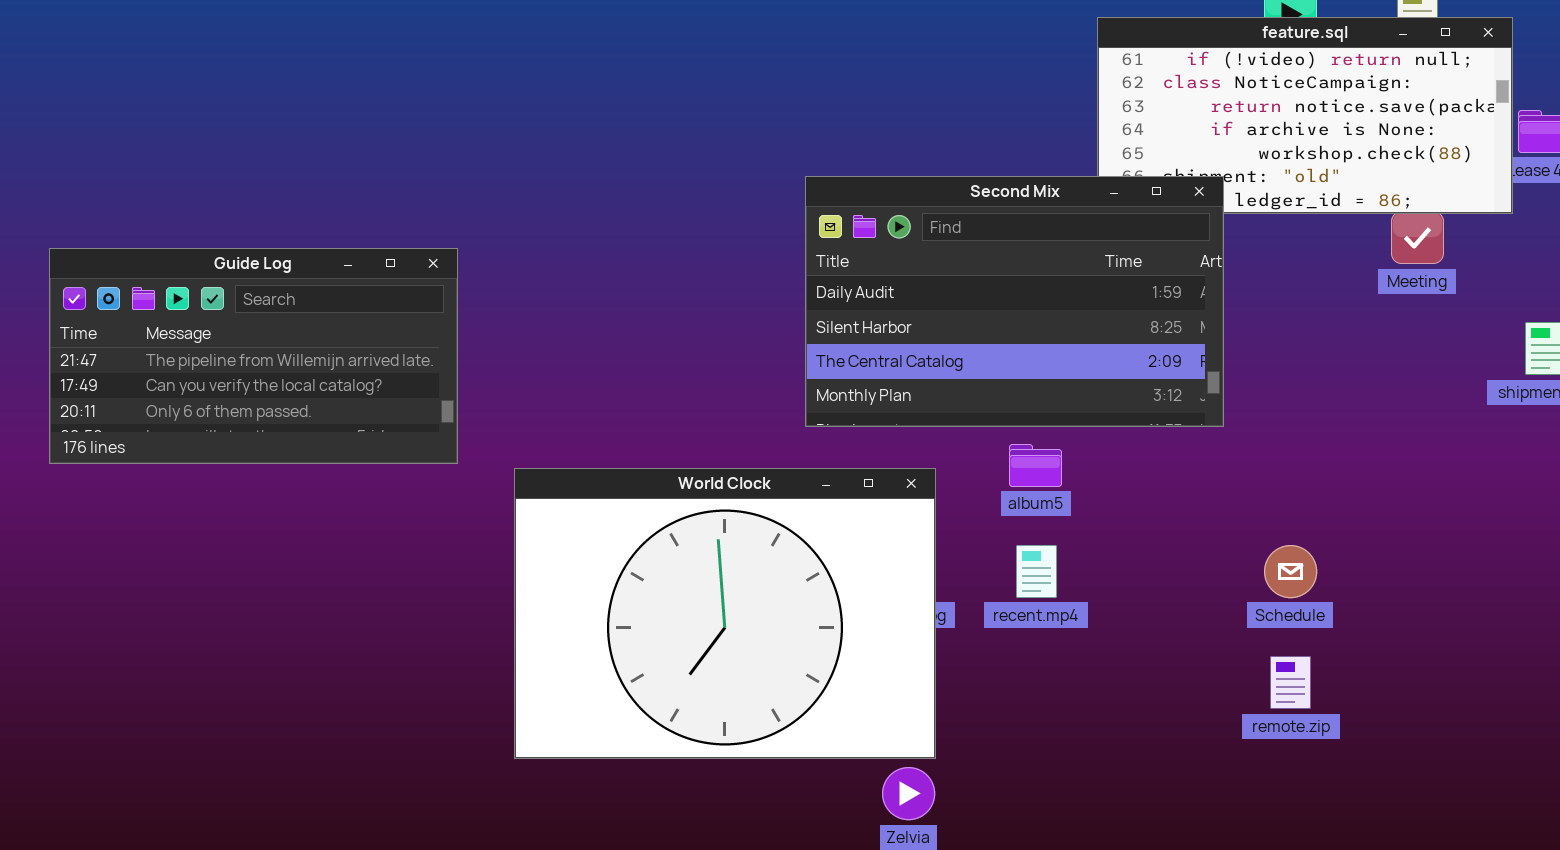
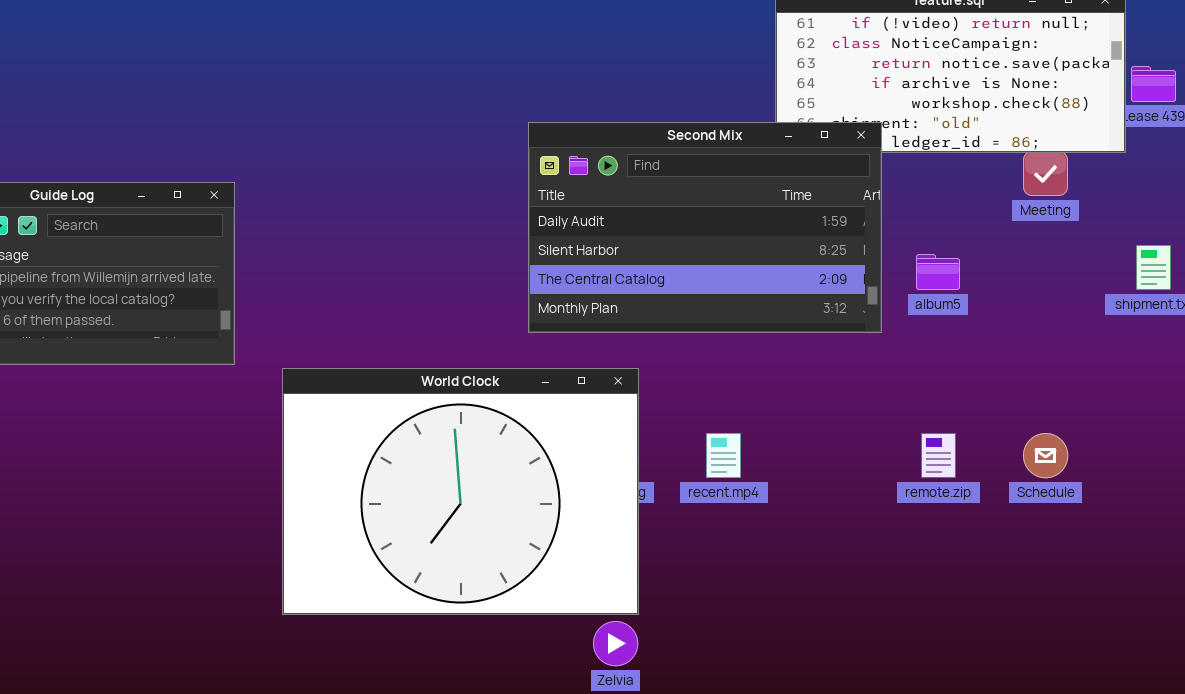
album5: [1009,444,1062,487] -> [916,254,960,290], moved
Schedule: [1264,545,1317,598] -> [1023,433,1068,478], moved
remote.zip: [1270,656,1311,709] -> [921,433,956,478], moved

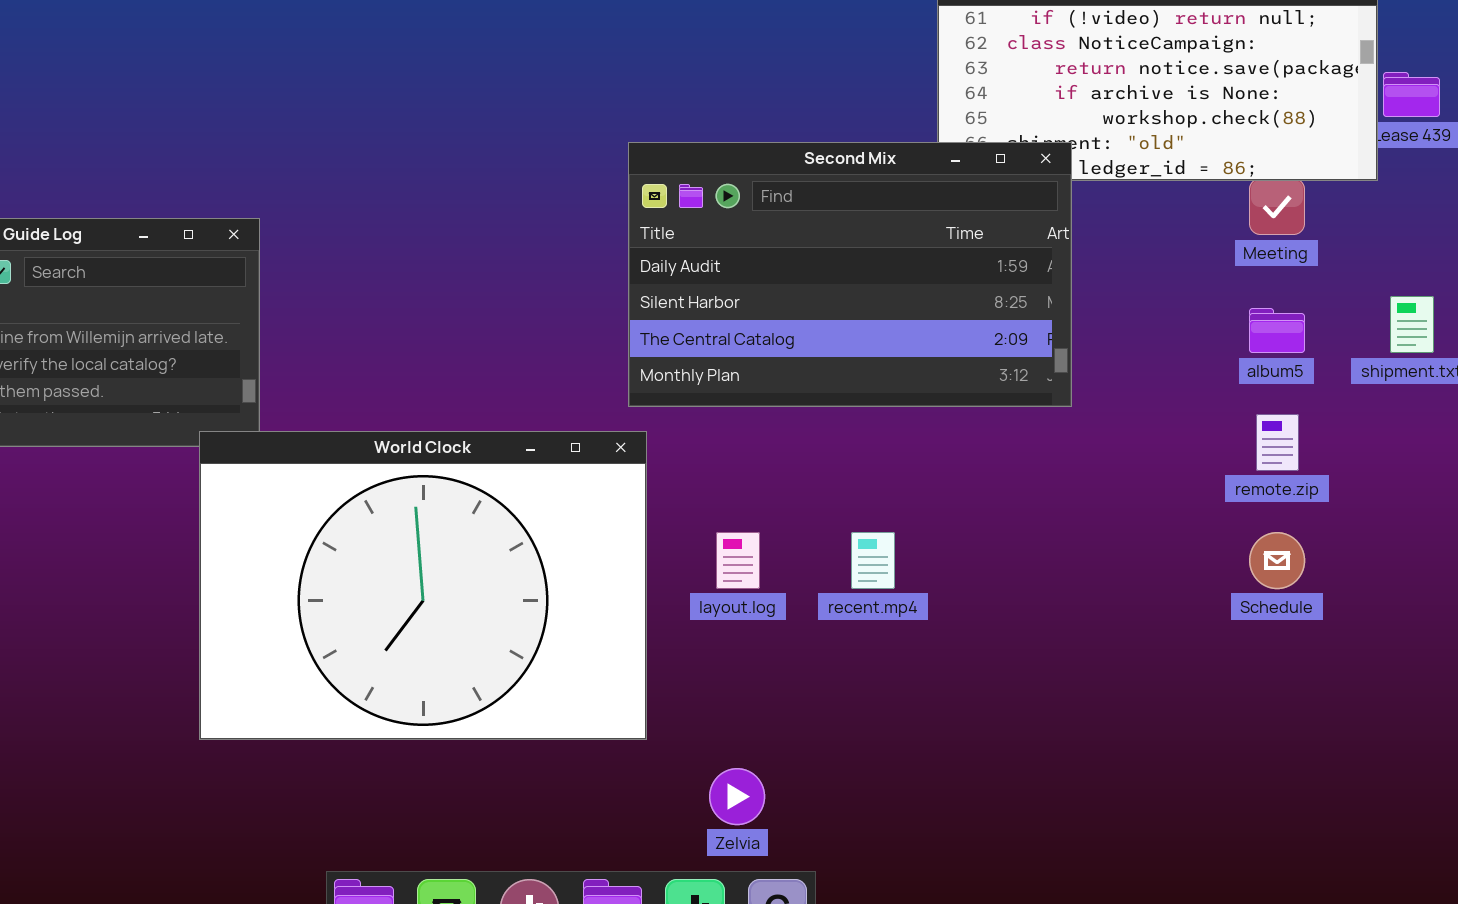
album5: [916,254,960,290] -> [1249,308,1305,353], moved
World Clock: [282,368,639,615] -> [199,431,647,740], moved
remote.zip: [921,433,956,478] -> [1256,414,1299,471], moved

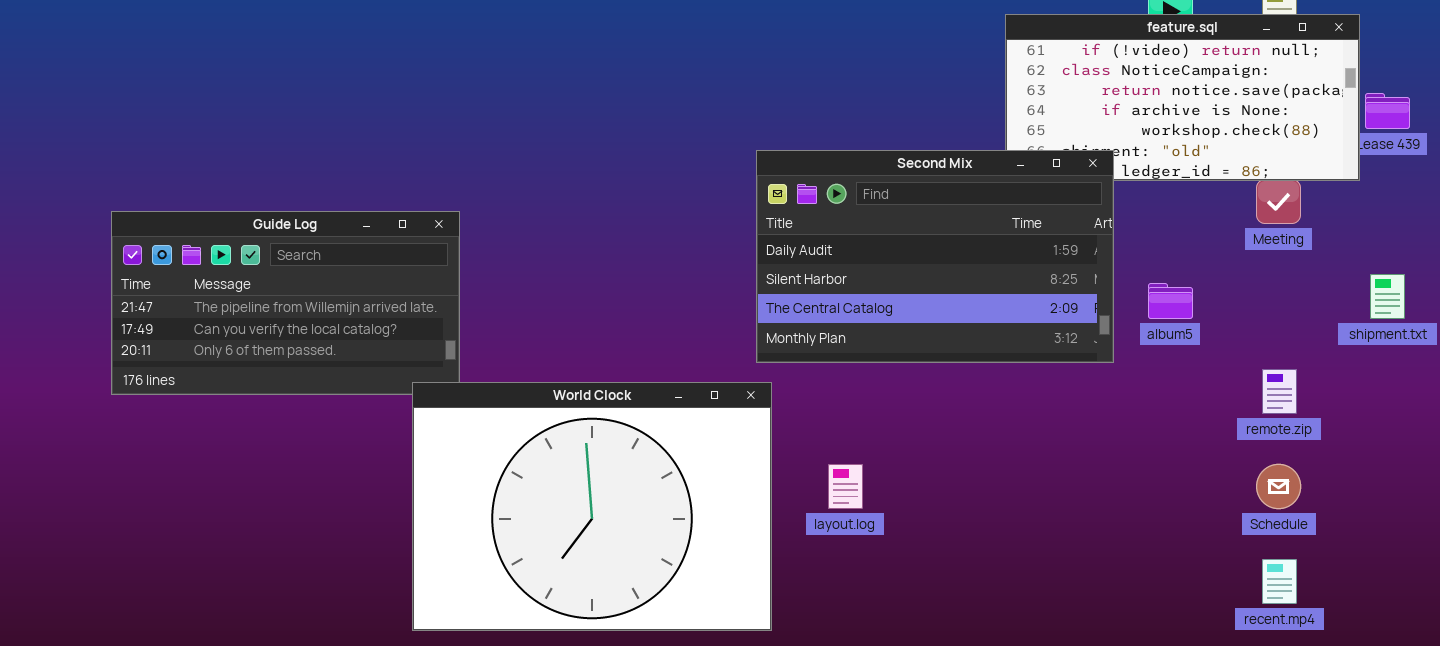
album5: [1249,308,1305,353] -> [1148,283,1193,319], moved
recent.mp4: [851,532,895,589] -> [1262,559,1297,604], moved

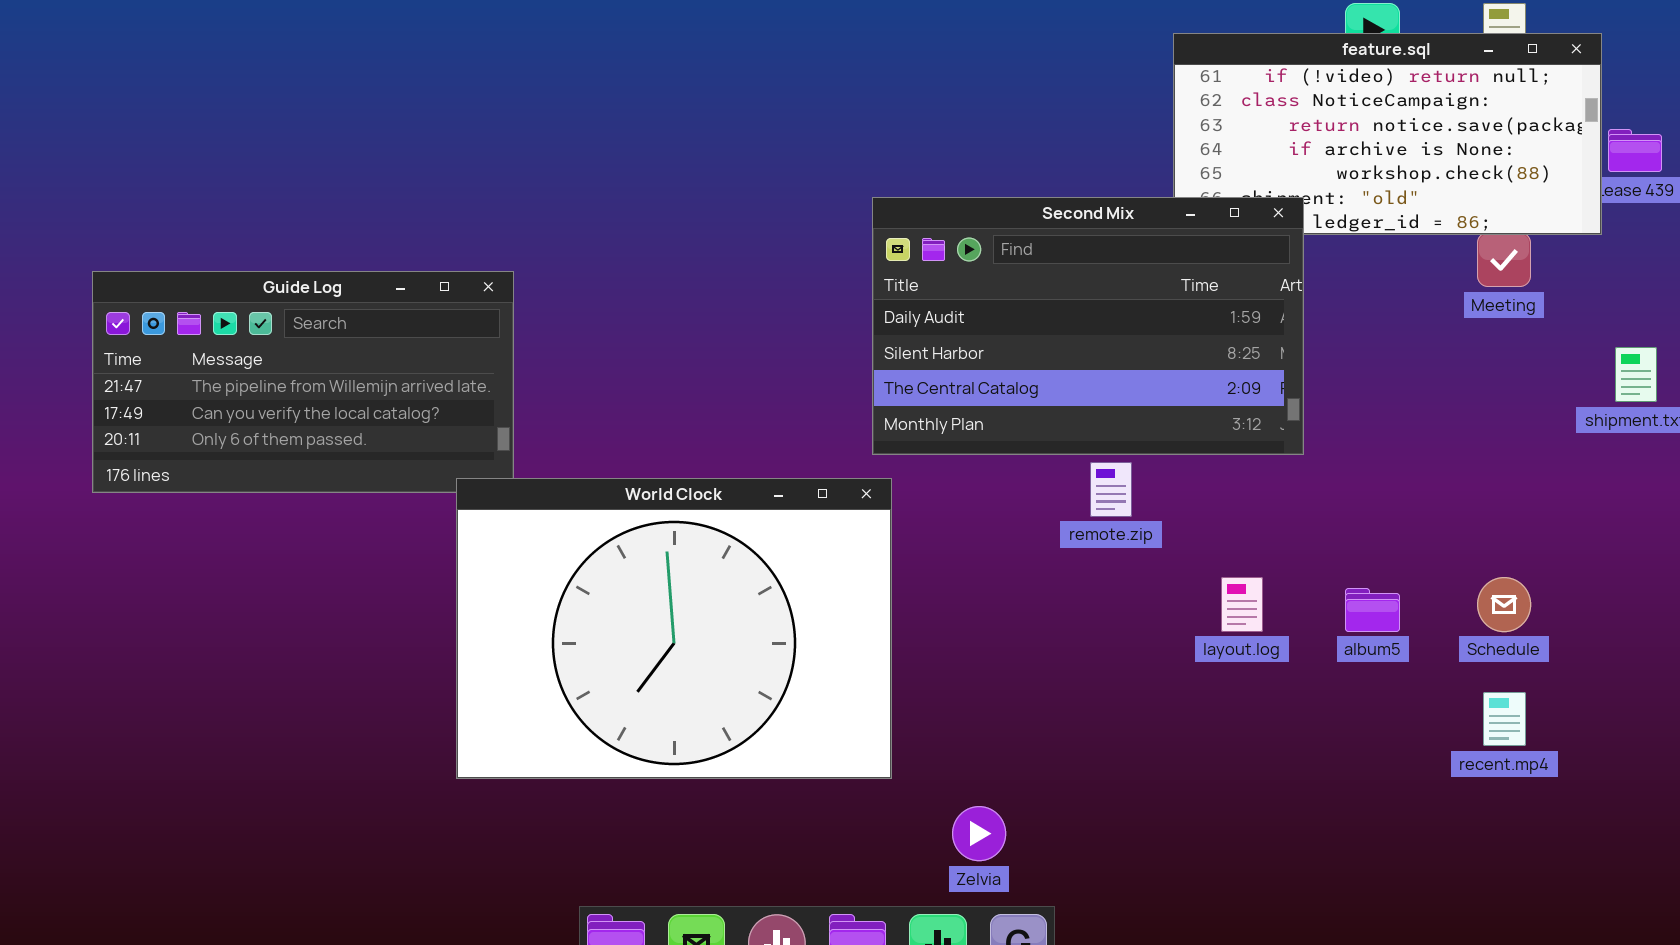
album5: [1148,283,1193,319] -> [1345,588,1400,632], moved
remote.zip: [1262,369,1297,414] -> [1090,462,1132,517], moved
layout.log: [828,464,863,509] -> [1221,577,1263,632], moved

